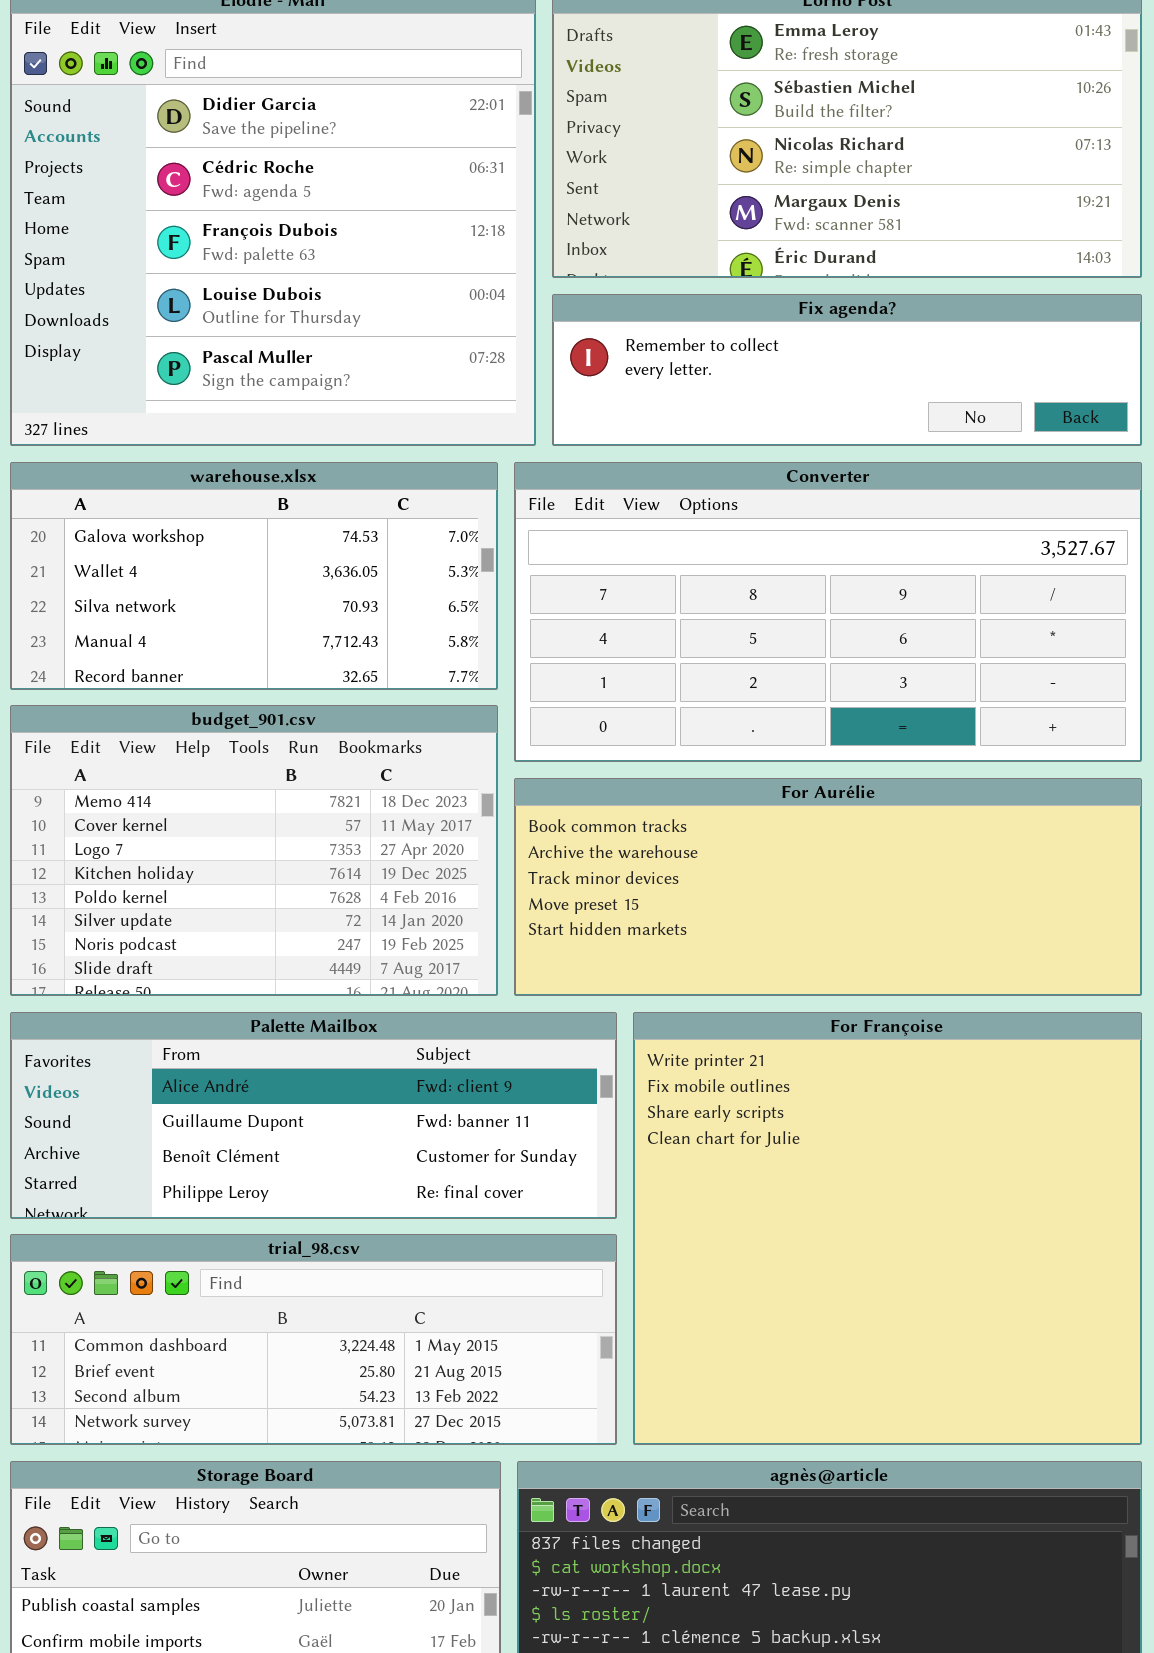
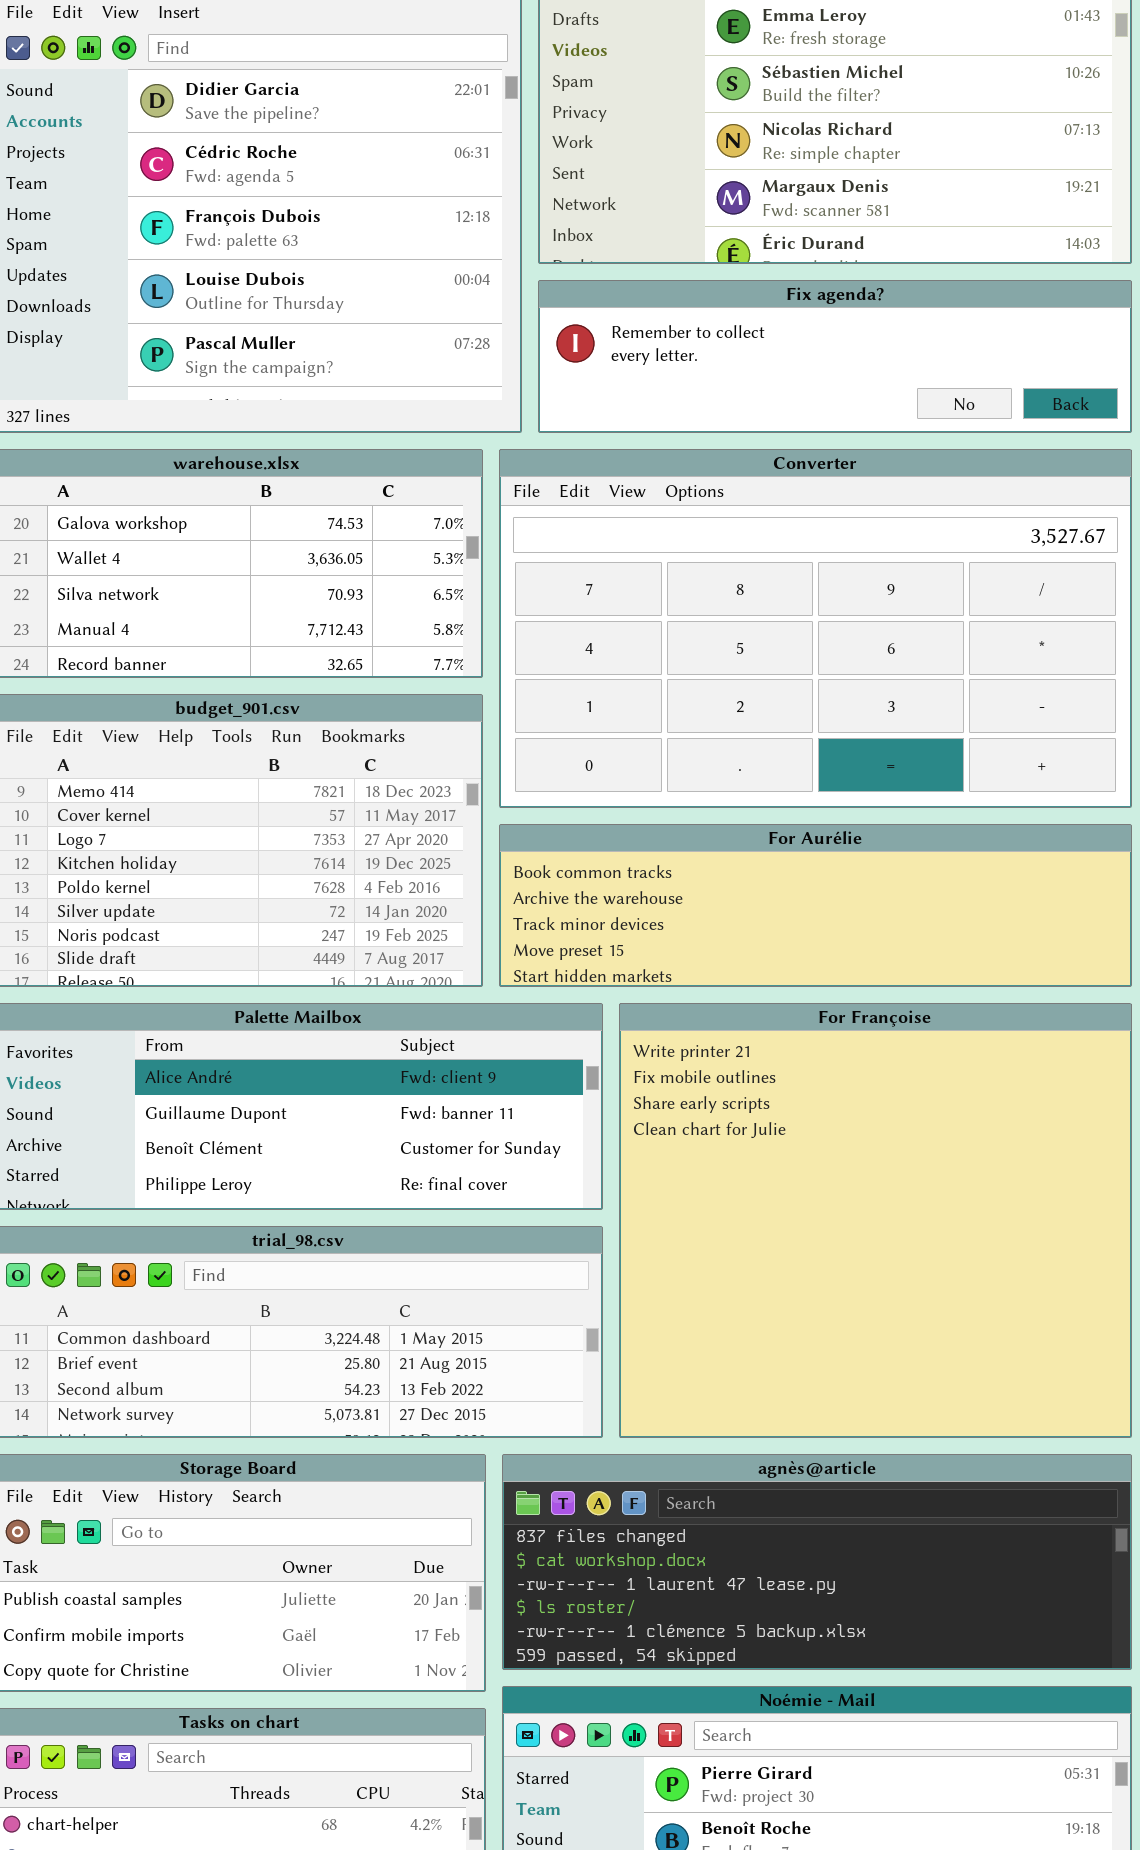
Converter: [514,462,1142,762] -> [499,449,1132,808], resized
For Aurélie: [514,778,1142,996] -> [499,824,1132,987], resized

